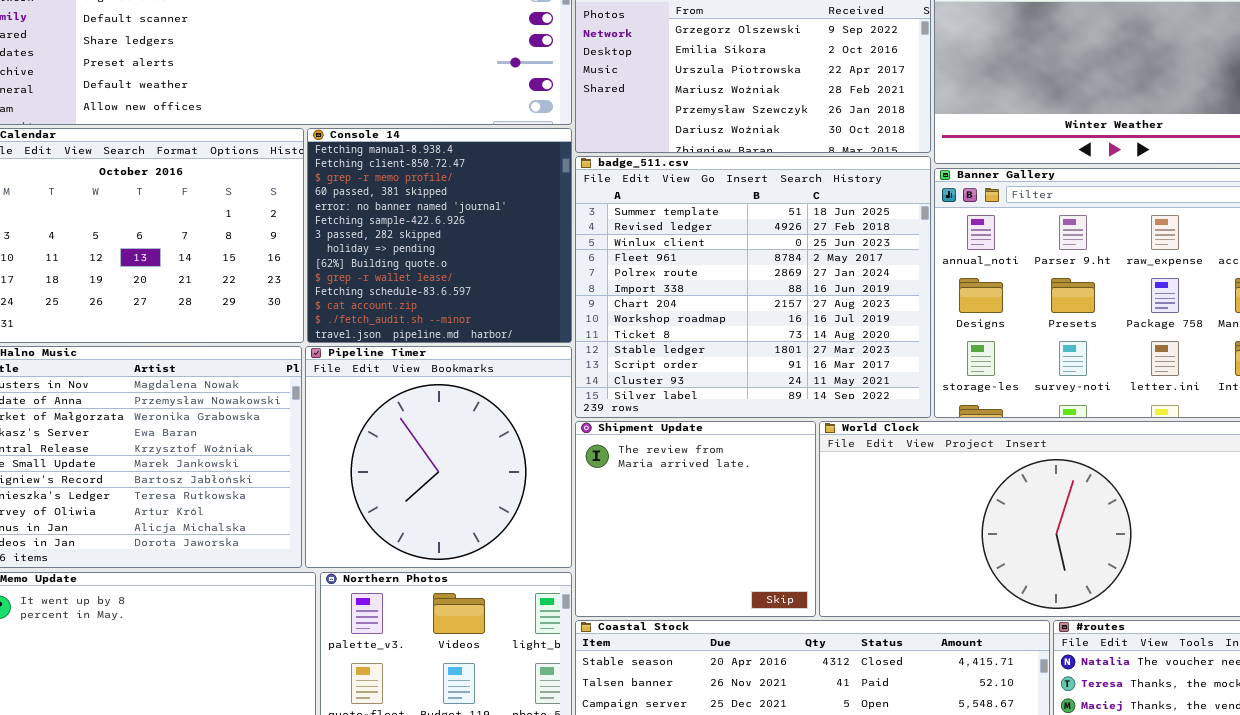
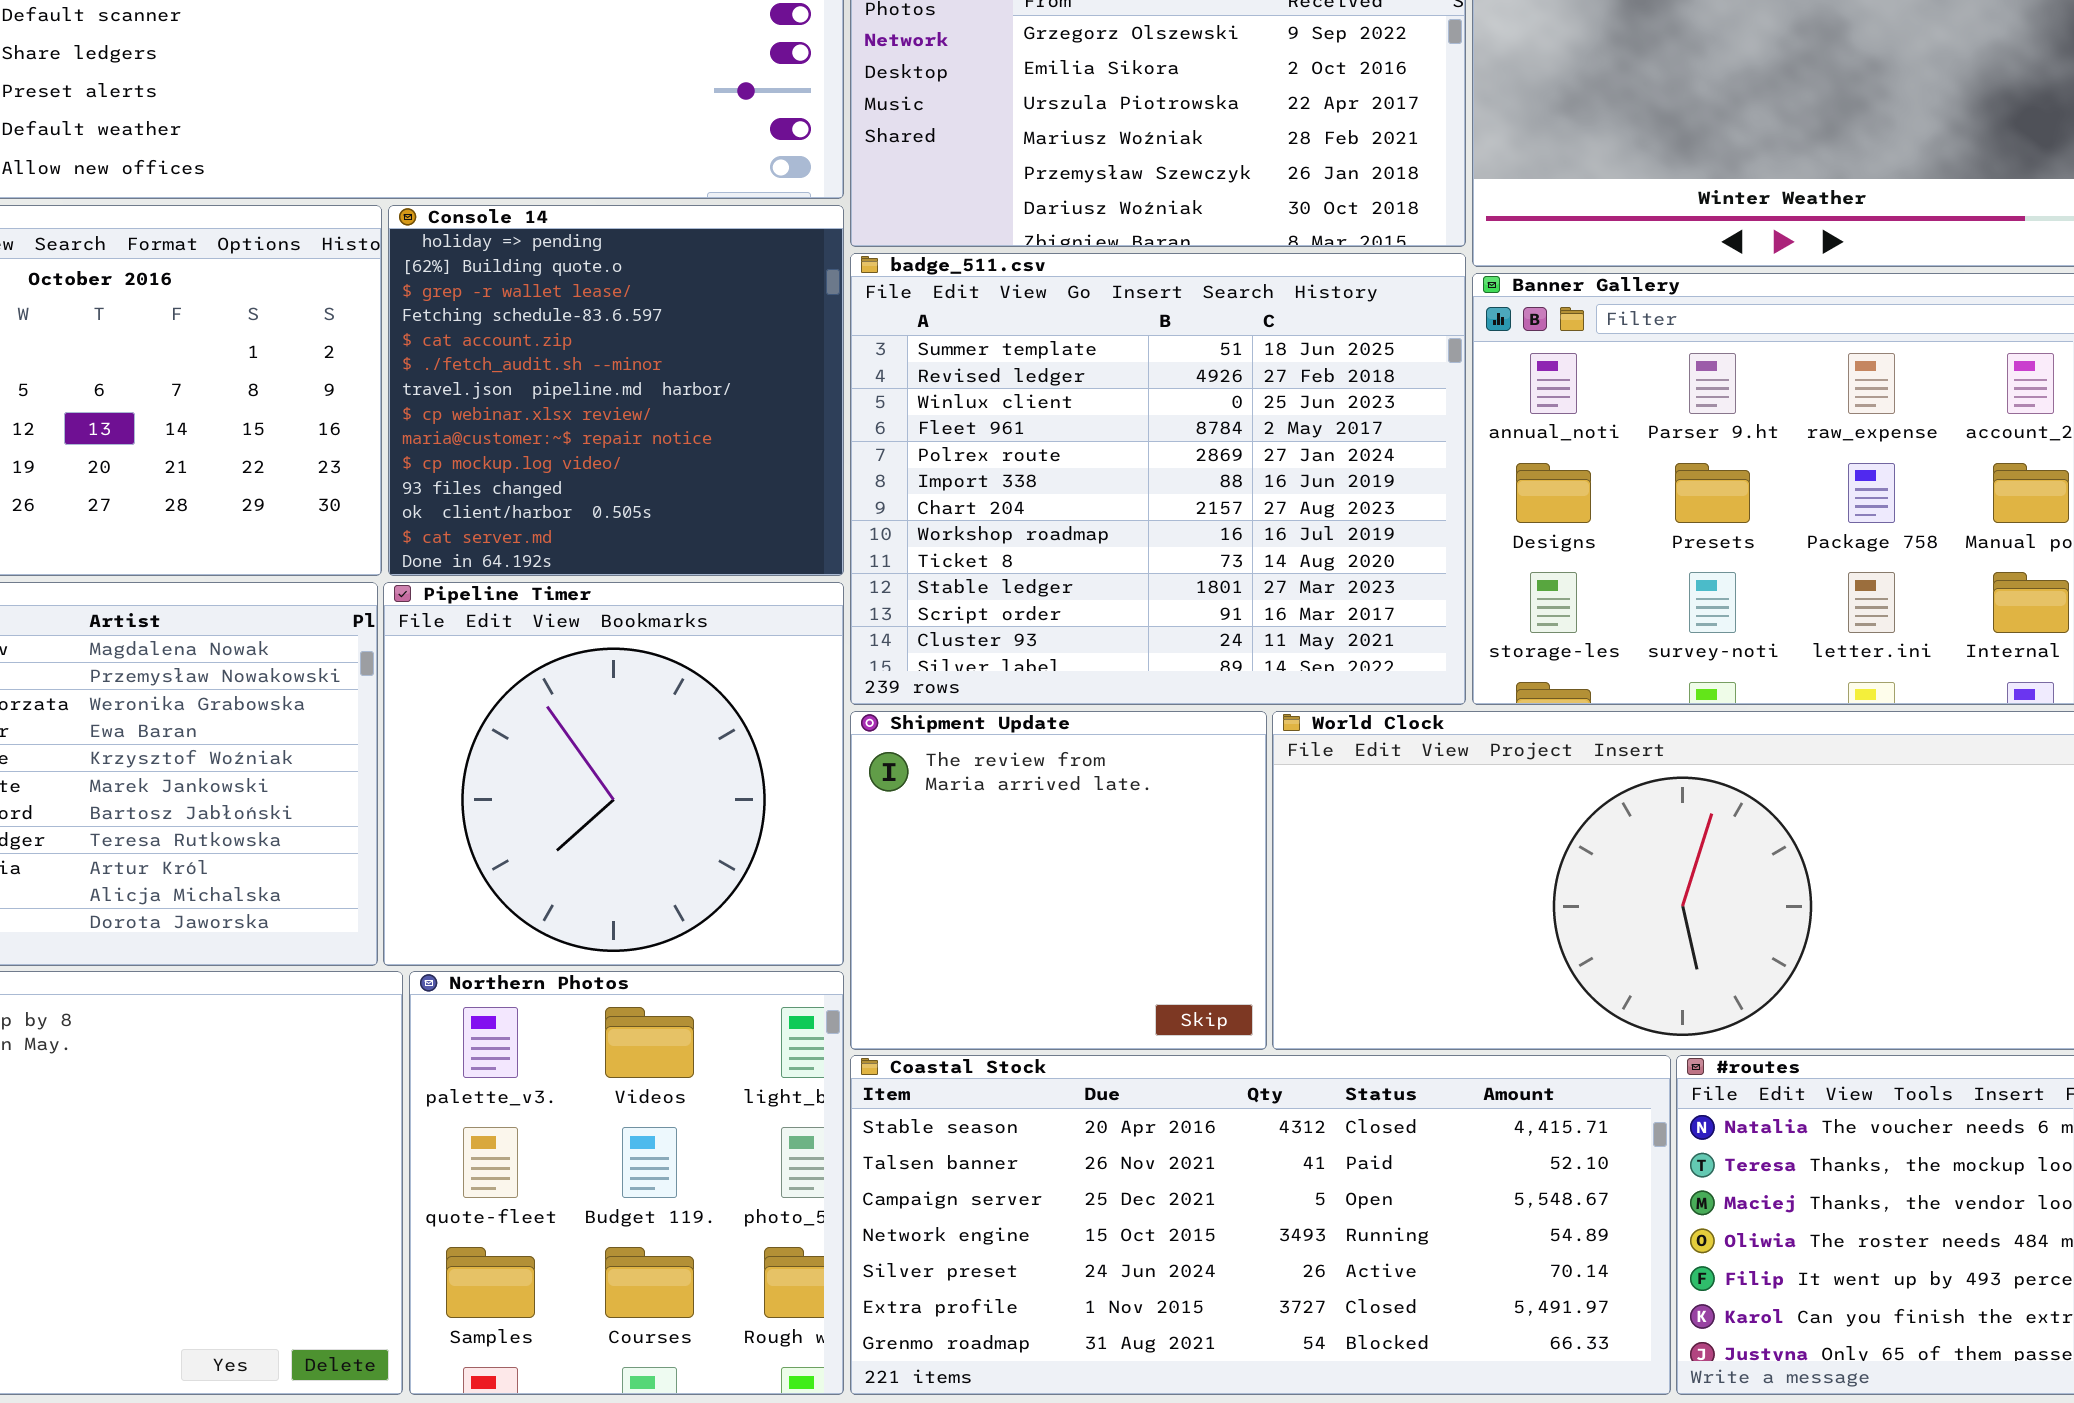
Console 14: [307,128,572,343] -> [388,205,844,576], scrolled down 7 rows

